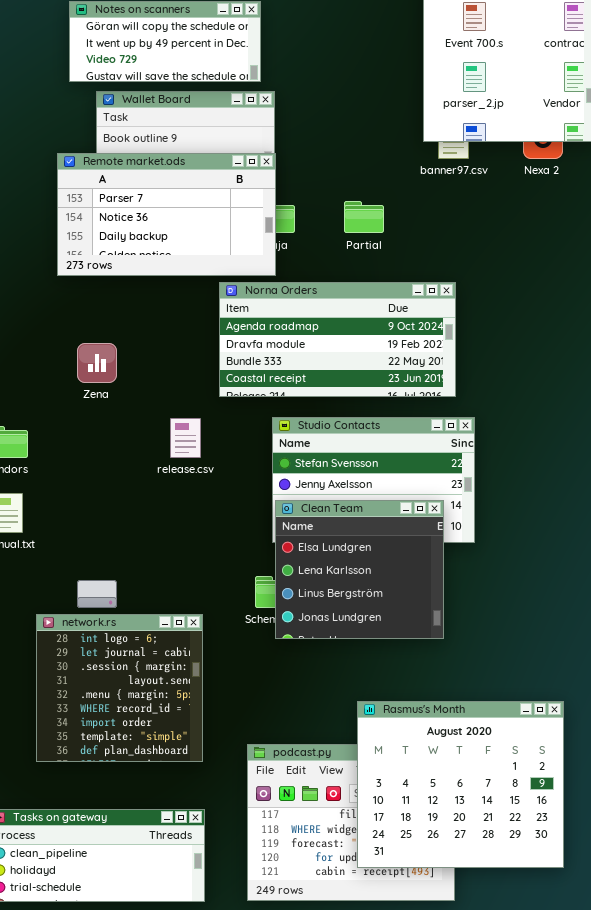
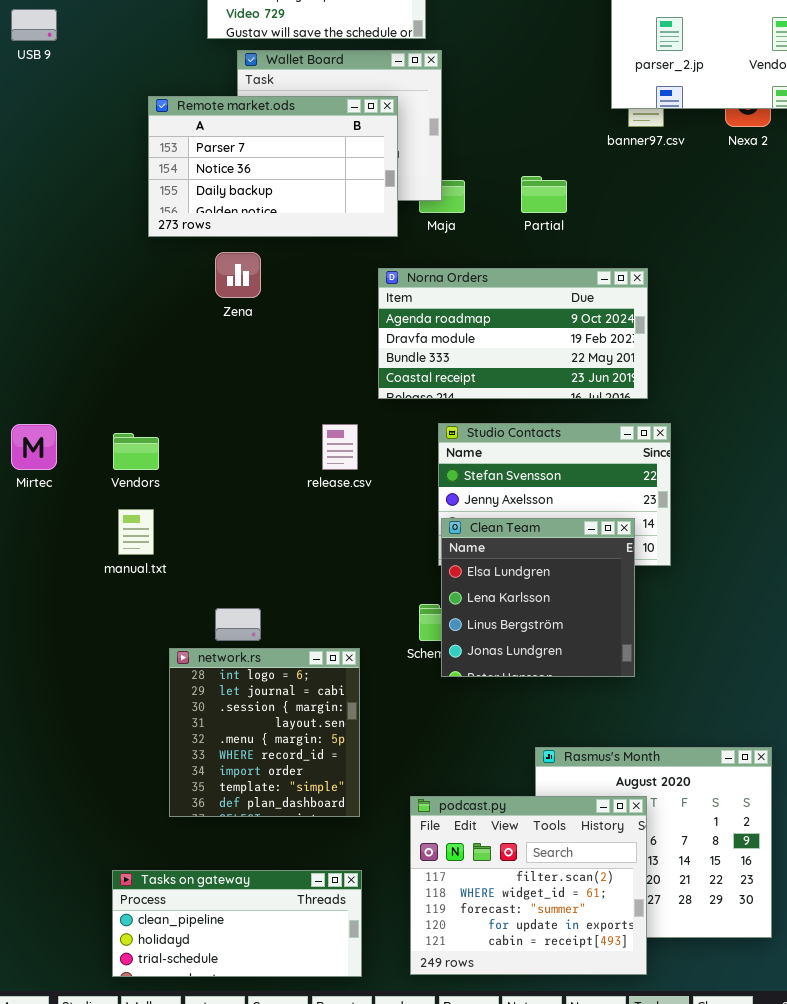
Remote market.ods: [57,153,276,276] -> [148,96,398,237], moved
Zena: [77,343,117,383] -> [215,252,261,298], moved
podcast.py: [247,744,455,901] -> [410,796,647,975], raised

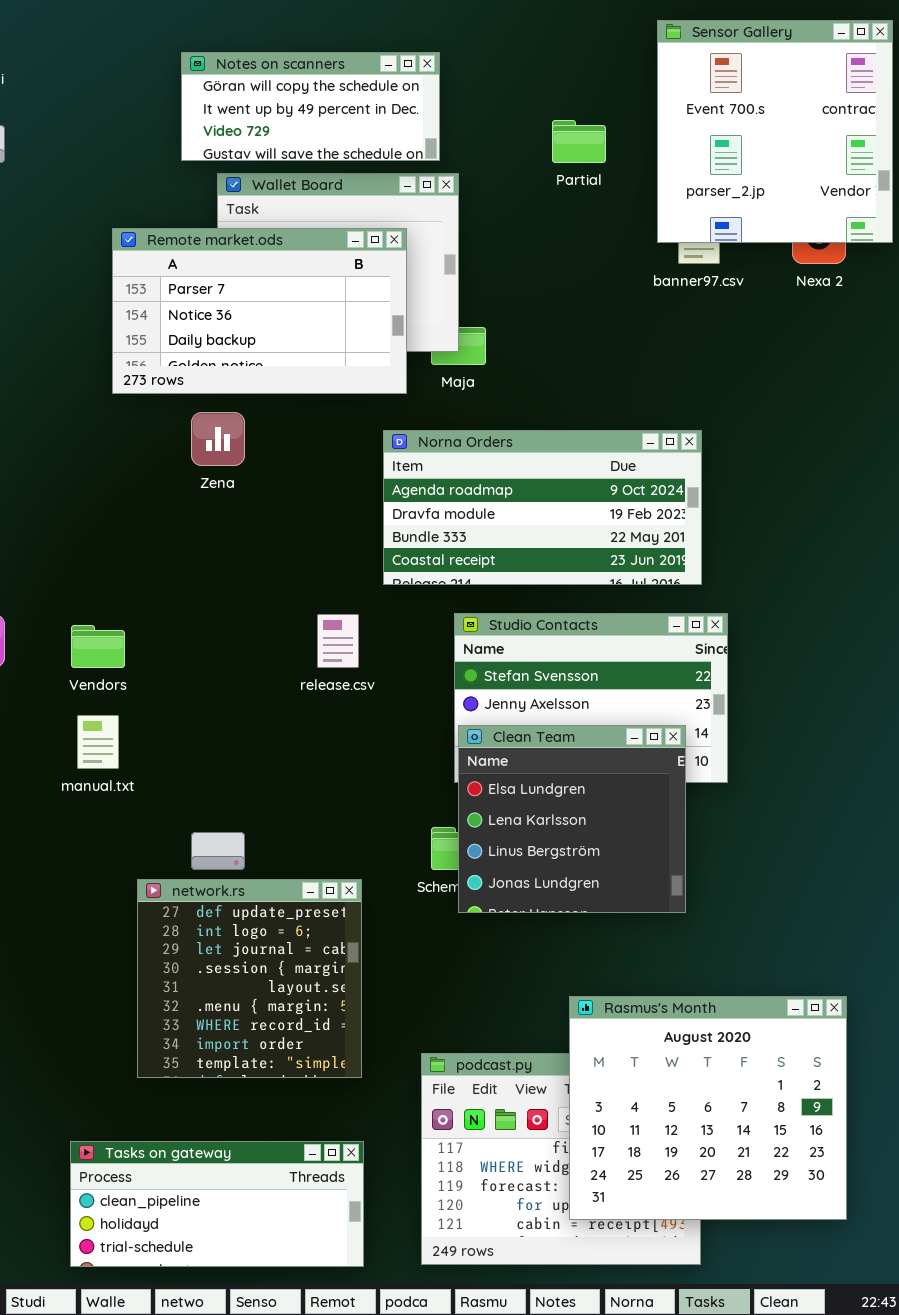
Partial: [521,176,567,213] -> [552,120,606,163], moved
network.rs: [169,648,360,817] -> [137,879,362,1078], scrolled up 1 row
Rasmus's Month: [535,747,772,938] -> [569,996,847,1220], raised

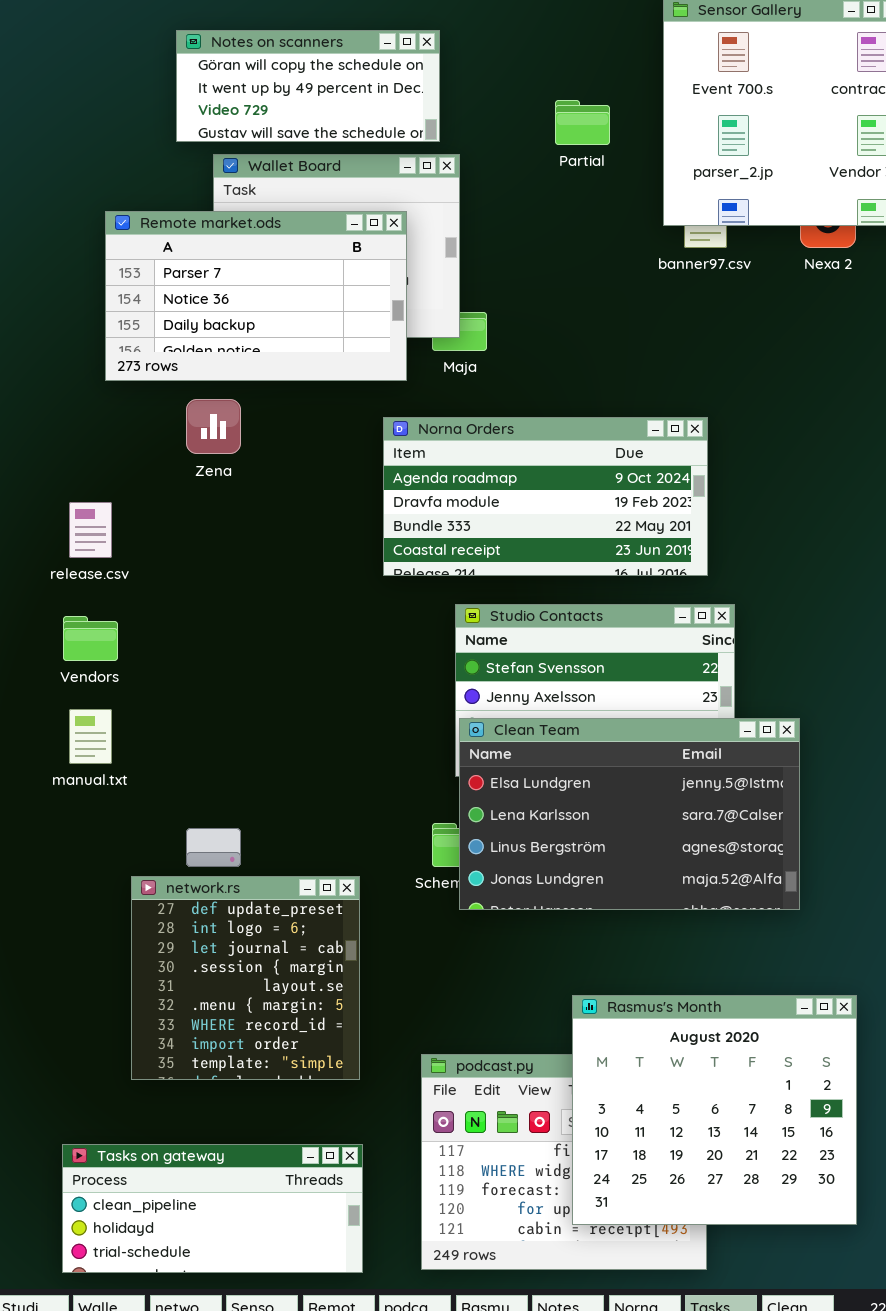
release.csv: [317,614,359,668] -> [69,502,112,558], moved
Clean Team: [458,725,686,913] -> [459,718,800,910], resized

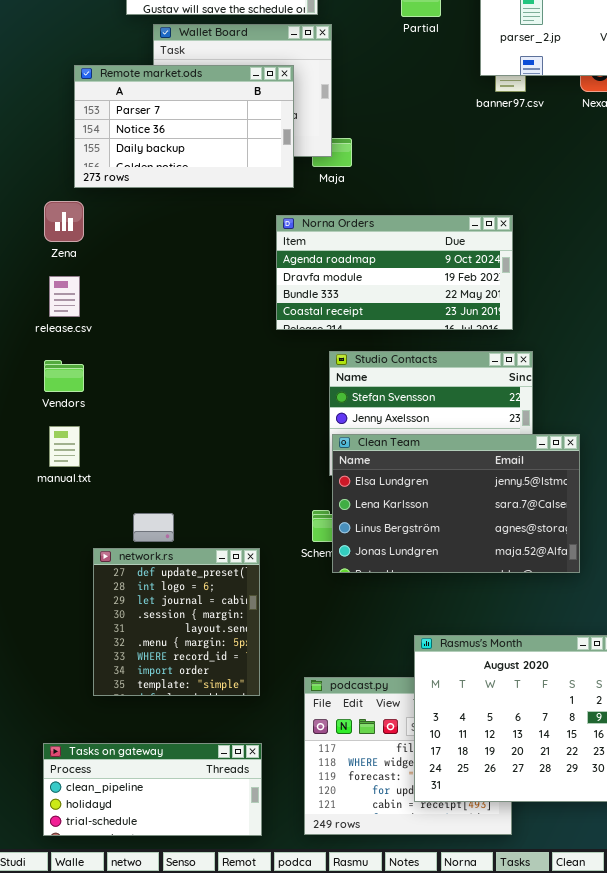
Zena: [186,399,241,454] -> [44,201,84,242], moved

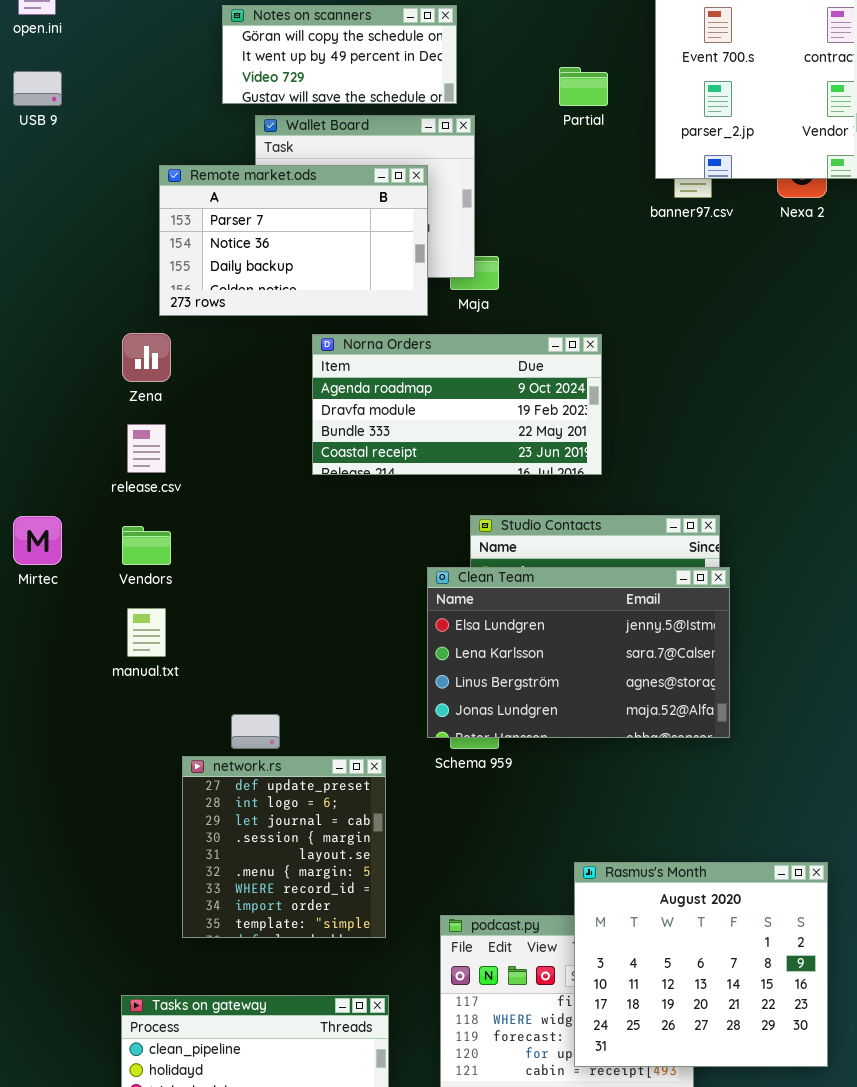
Norna Orders: [276,215,513,330] -> [312,334,602,475], moved
Clean Team: [332,434,580,573] -> [427,567,730,738], moved

